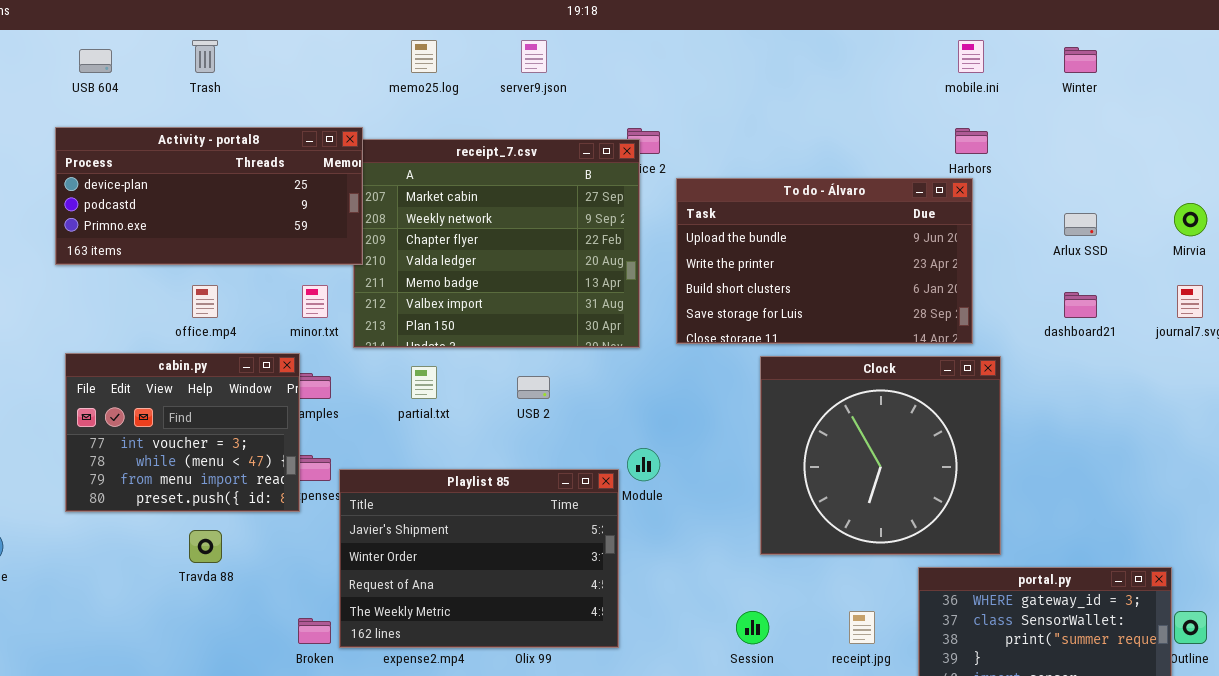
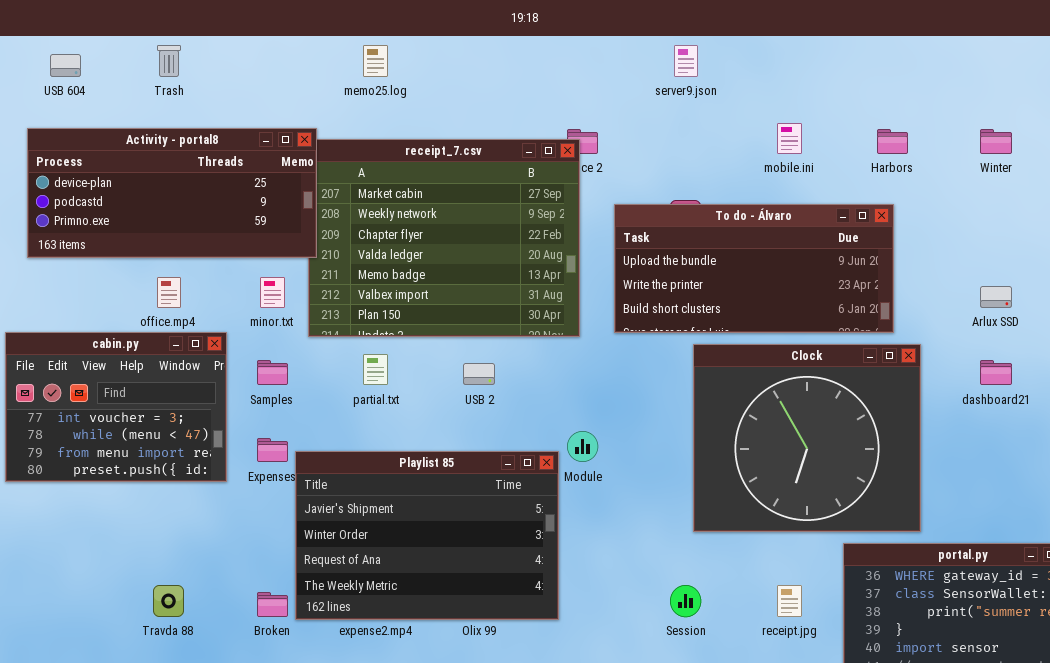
server9.json: [521,40,547,73] -> [674,45,698,77], moved
mobile.ini: [958,40,984,73] -> [777,123,802,154], moved
Winter: [1064,47,1097,73] -> [980,129,1012,154], moved
To do - Álvaro: [676,178,973,344] -> [614,204,894,333], resized
Arlux SSD: [1064,213,1097,236] -> [980,286,1012,308], moved
dashboard21: [1064,292,1097,318] -> [980,360,1012,385], moved
cabin.py: [65,353,300,512] -> [5,332,227,482], moved
Travda 88: [189,530,222,563] -> [153,585,184,617], moved

